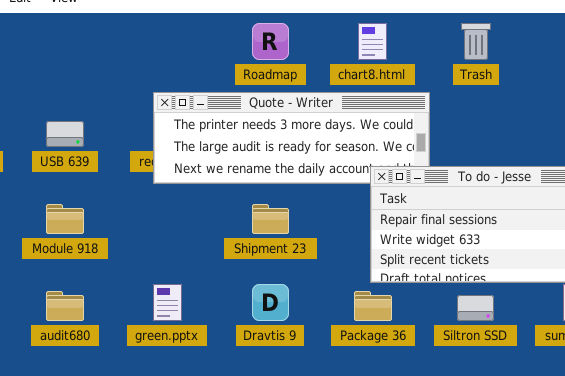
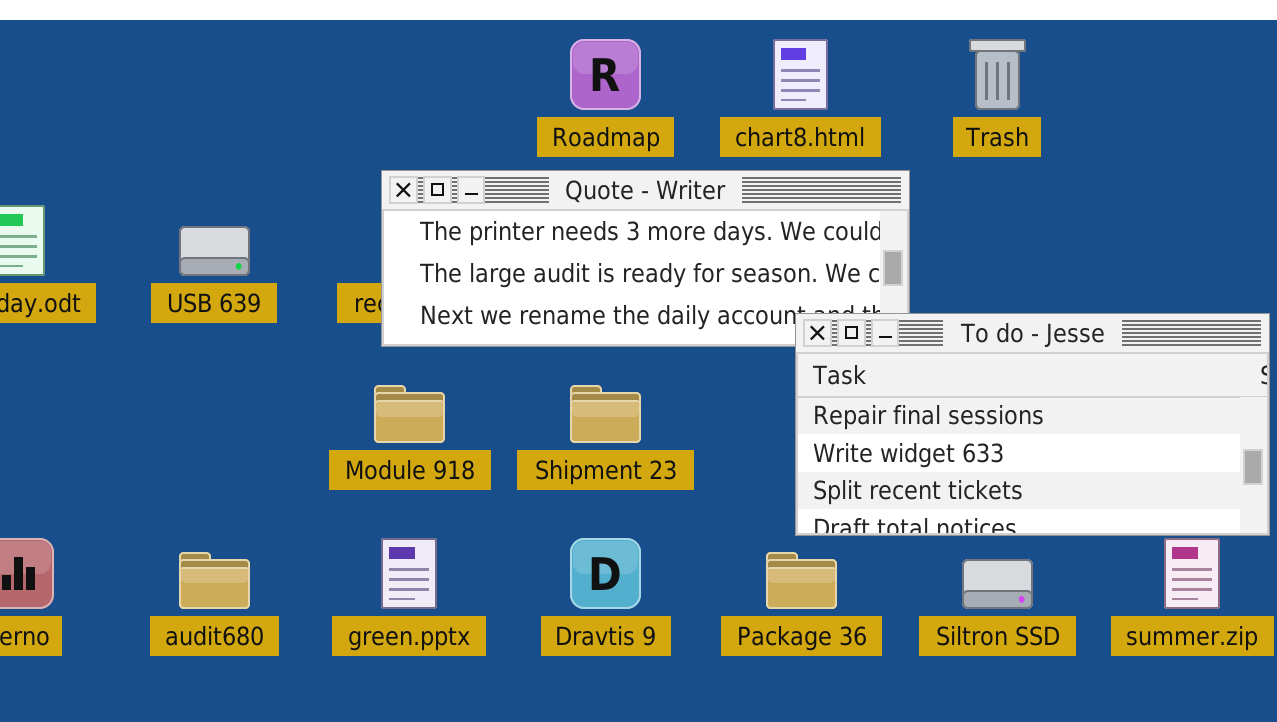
Module 918: [46,204,84,234] -> [374,385,445,443], moved

